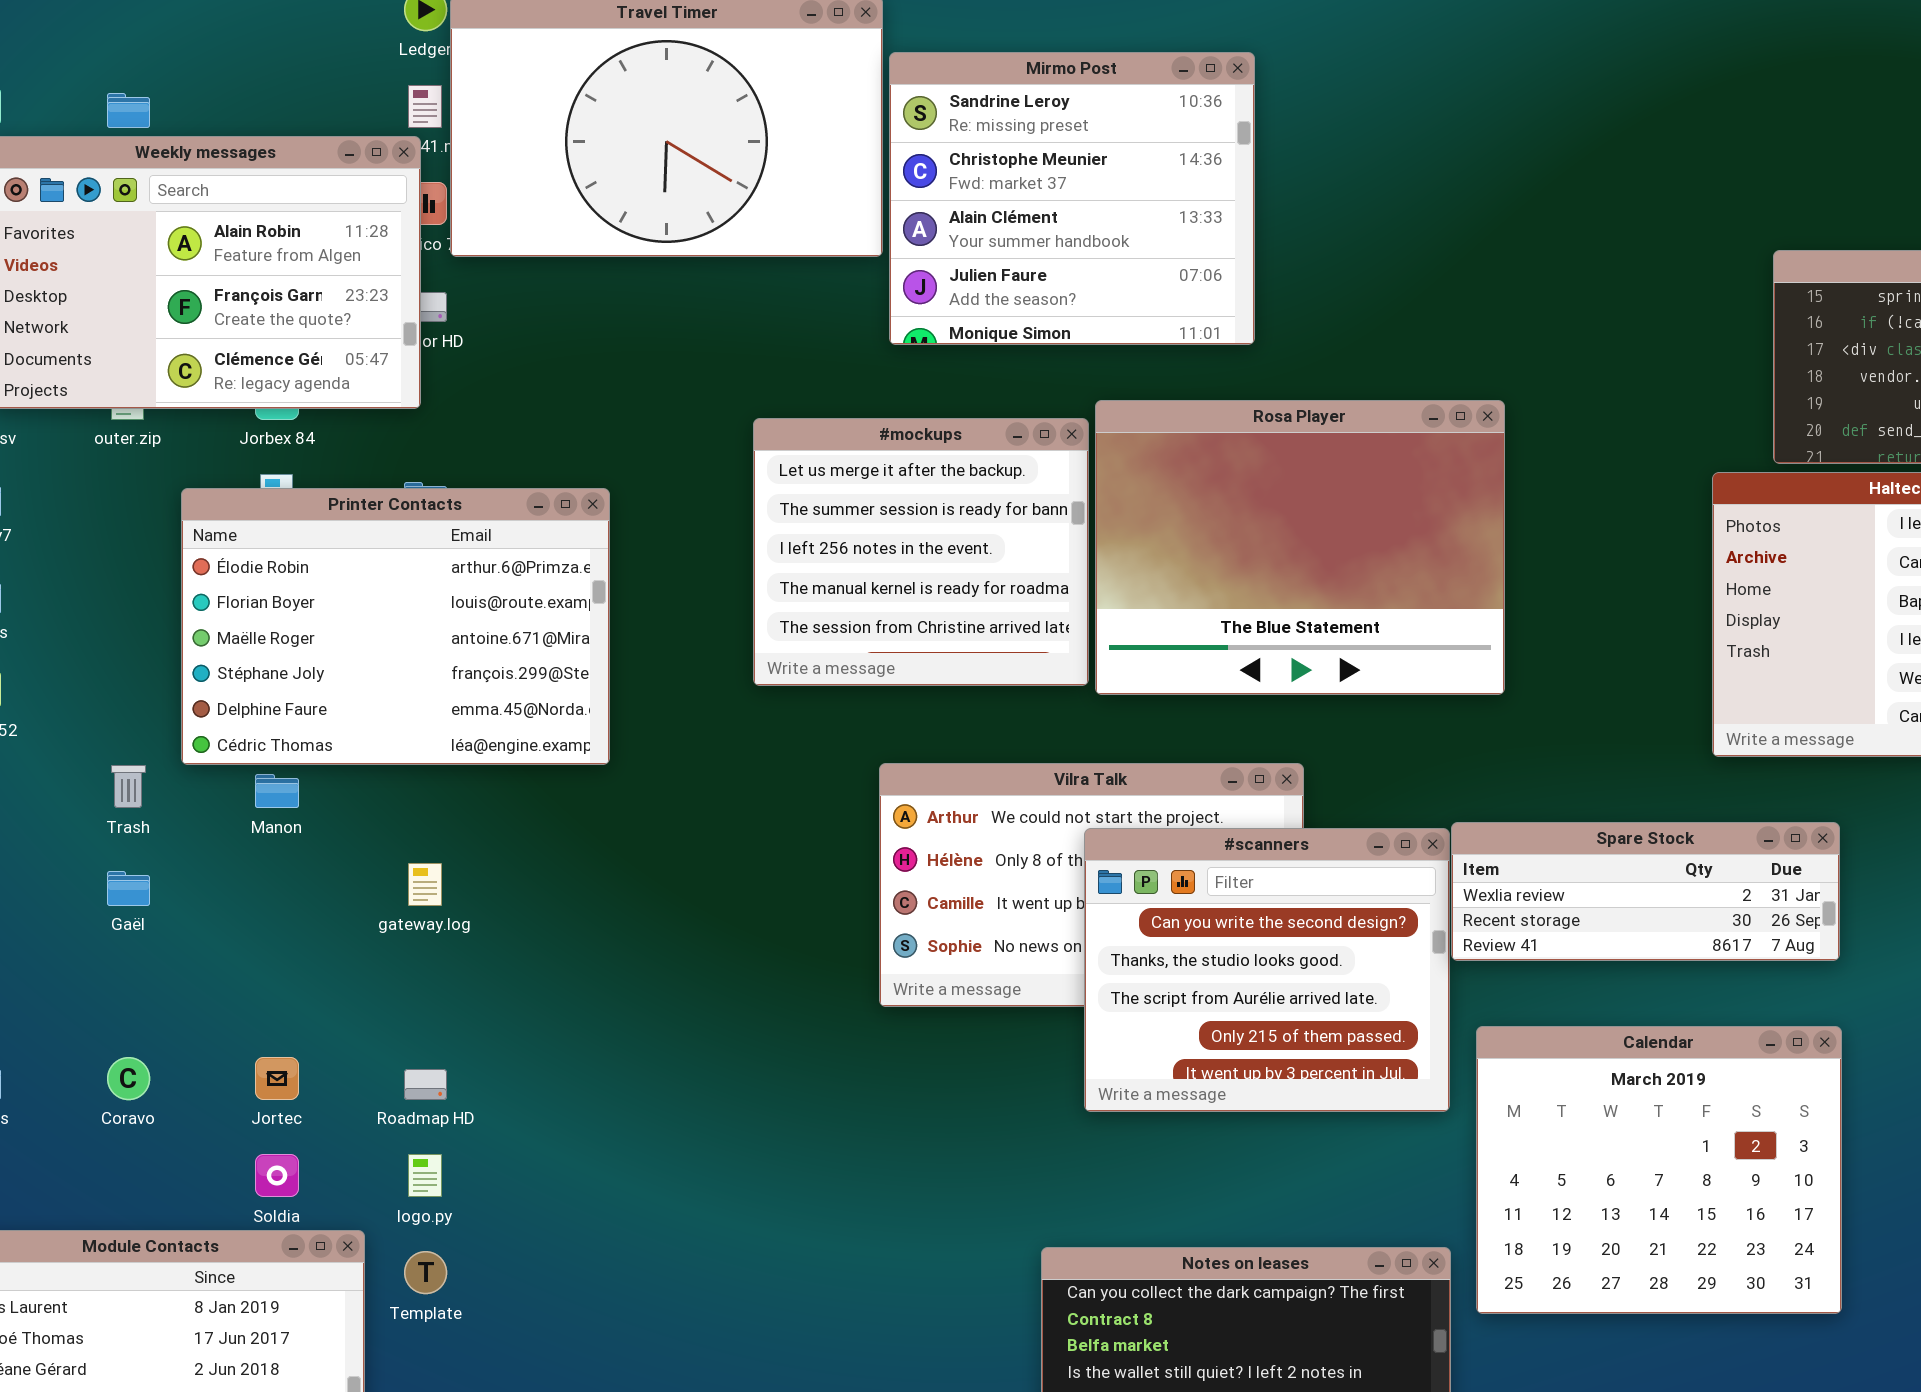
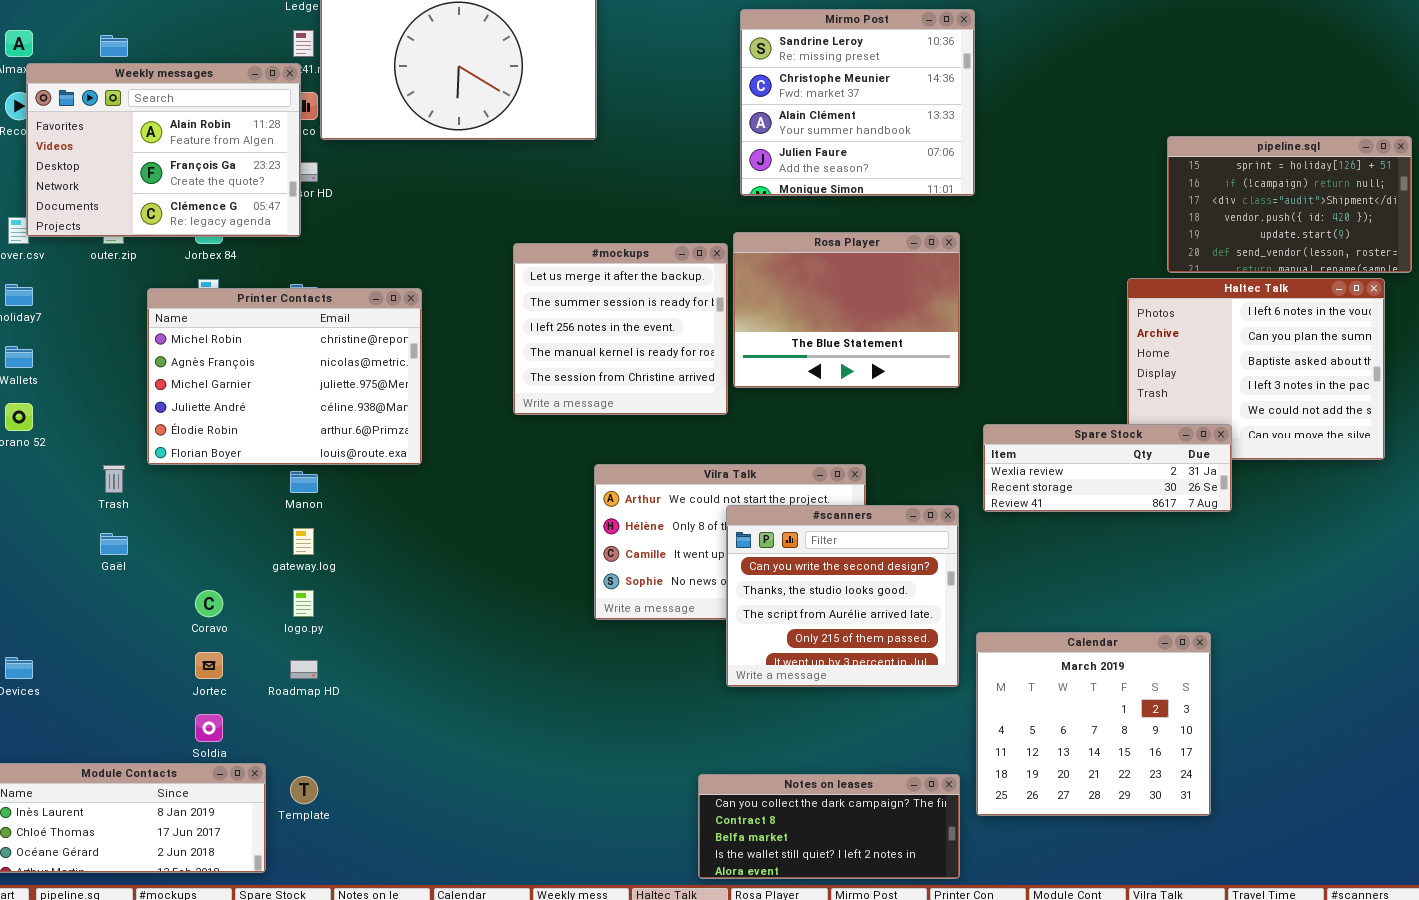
Mirmo Post: [889,52,1255,345] -> [740,9,975,196], moved
Rosa Player: [1095,400,1505,695] -> [733,232,960,388], resized
Printer Contacts: [181,488,610,765] -> [147,288,422,465], scrolled up 4 rows
Manon: [255,774,299,808] -> [290,471,318,493], moved
Spare Stock: [1451,822,1840,961] -> [983,424,1232,512], moved
Coravo: [107,1057,150,1100] -> [195,590,223,617], moved
logo.py: [408,1154,442,1197] -> [293,590,314,617], moved

